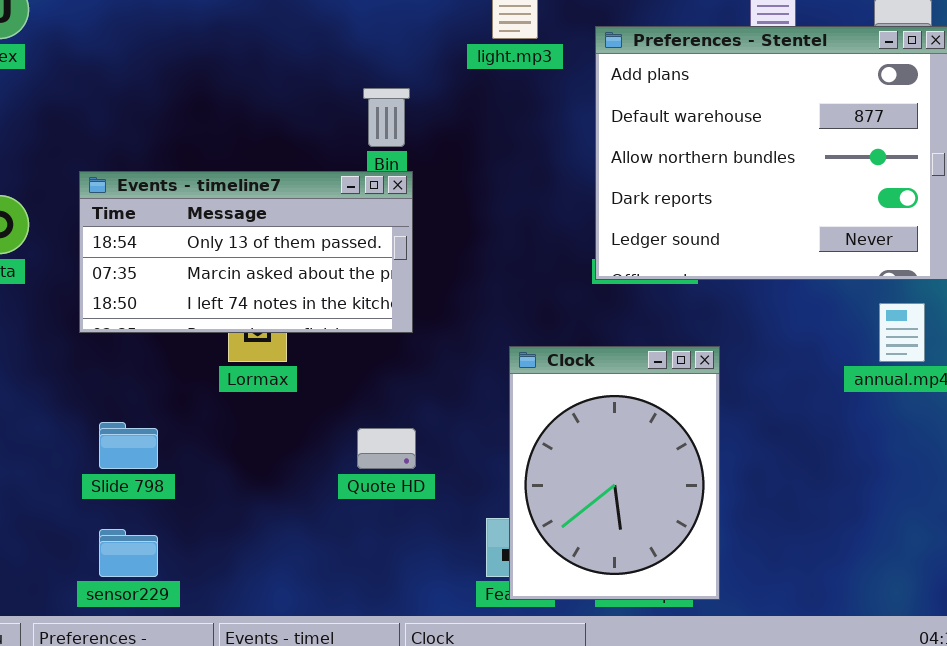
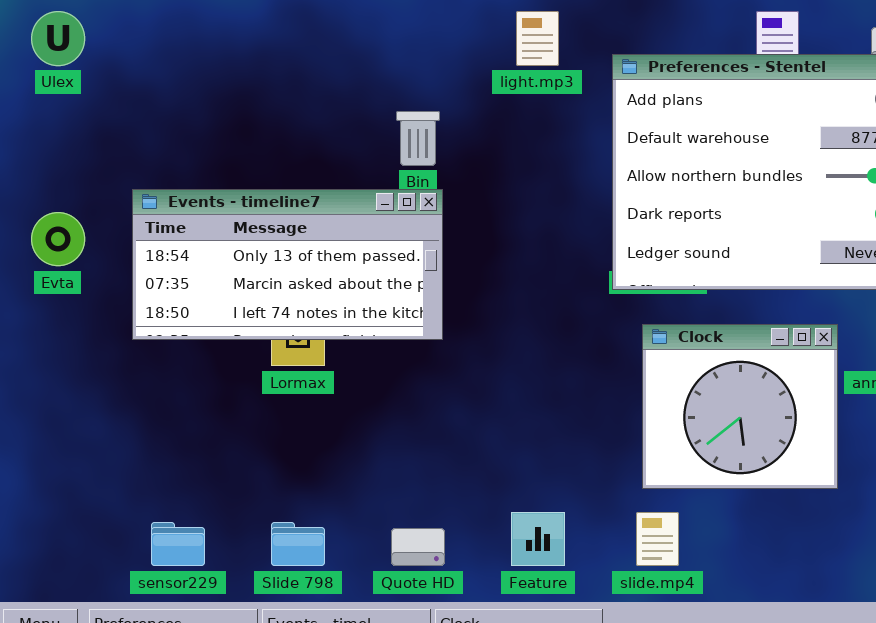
Clock: [509,346,720,600] -> [642,324,838,489], moved, resized
Slide 798: [99,422,158,469] -> [271,522,325,566], moved
Quote HD: [357,428,416,469] -> [391,528,445,566], moved

